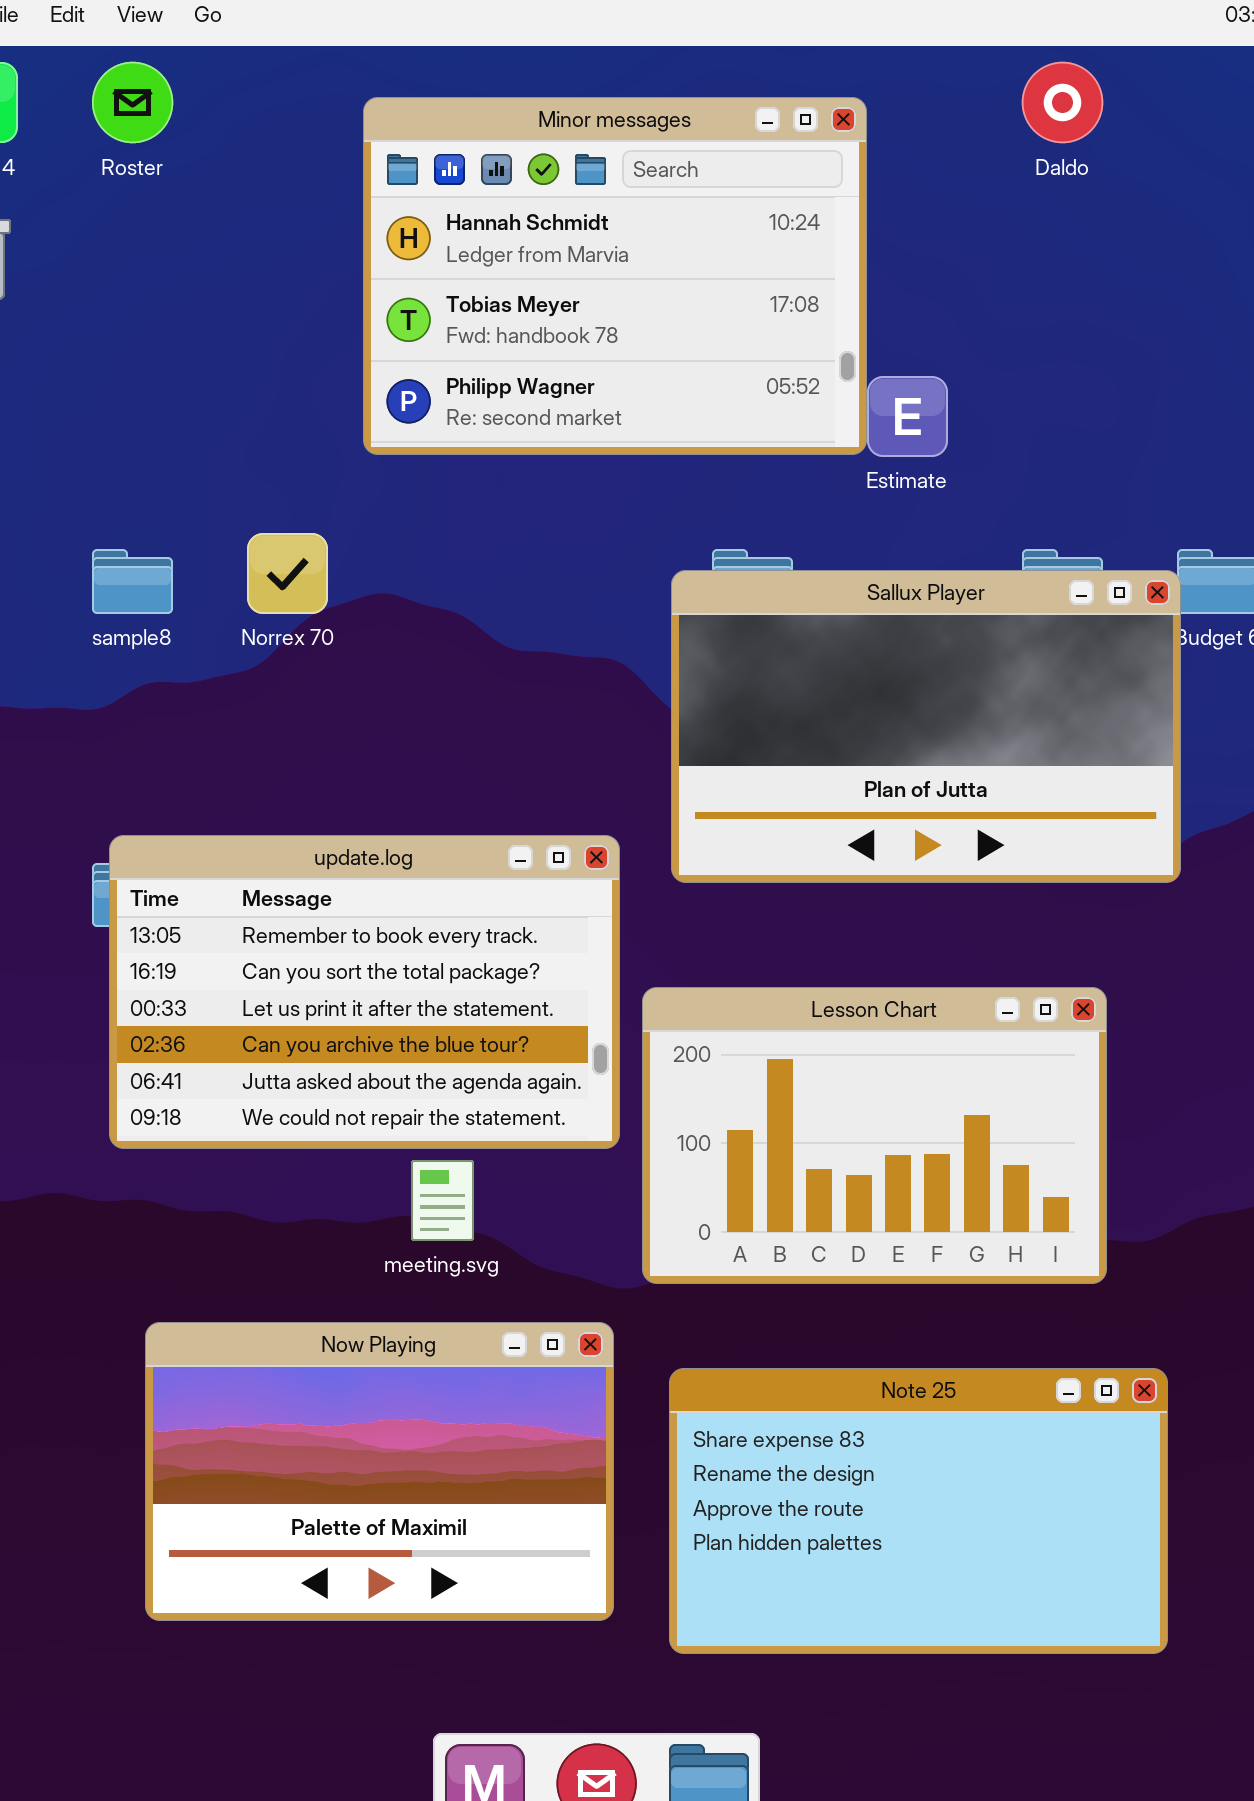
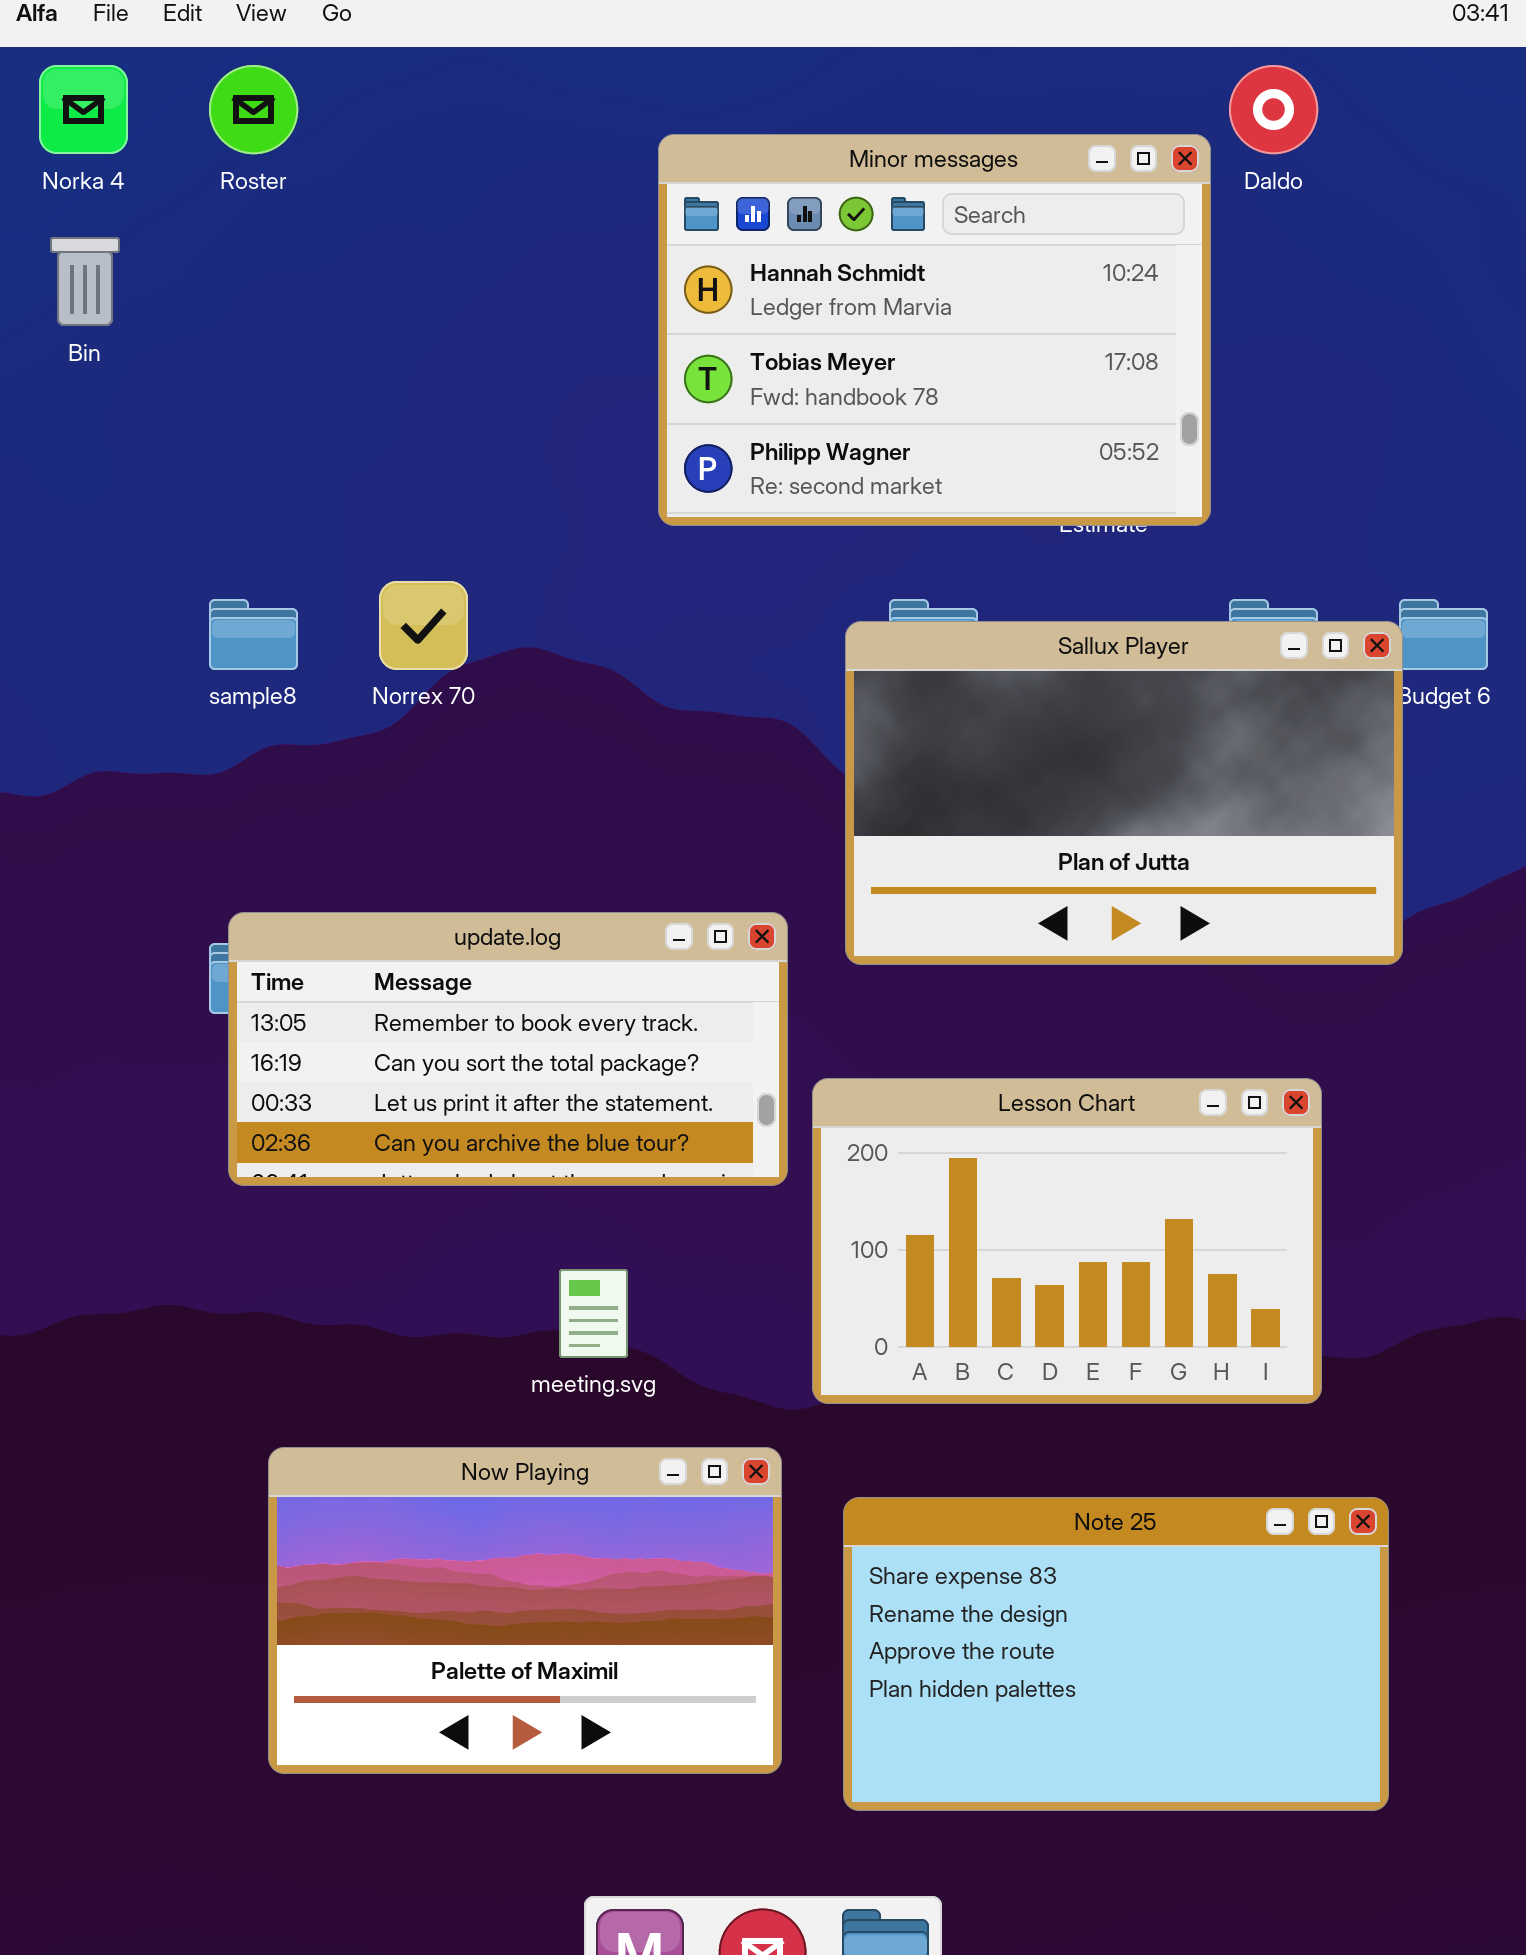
Minor messages: [363,97,867,455] -> [658,134,1211,526], moved
update.log: [109,835,620,1149] -> [228,912,788,1186], resized

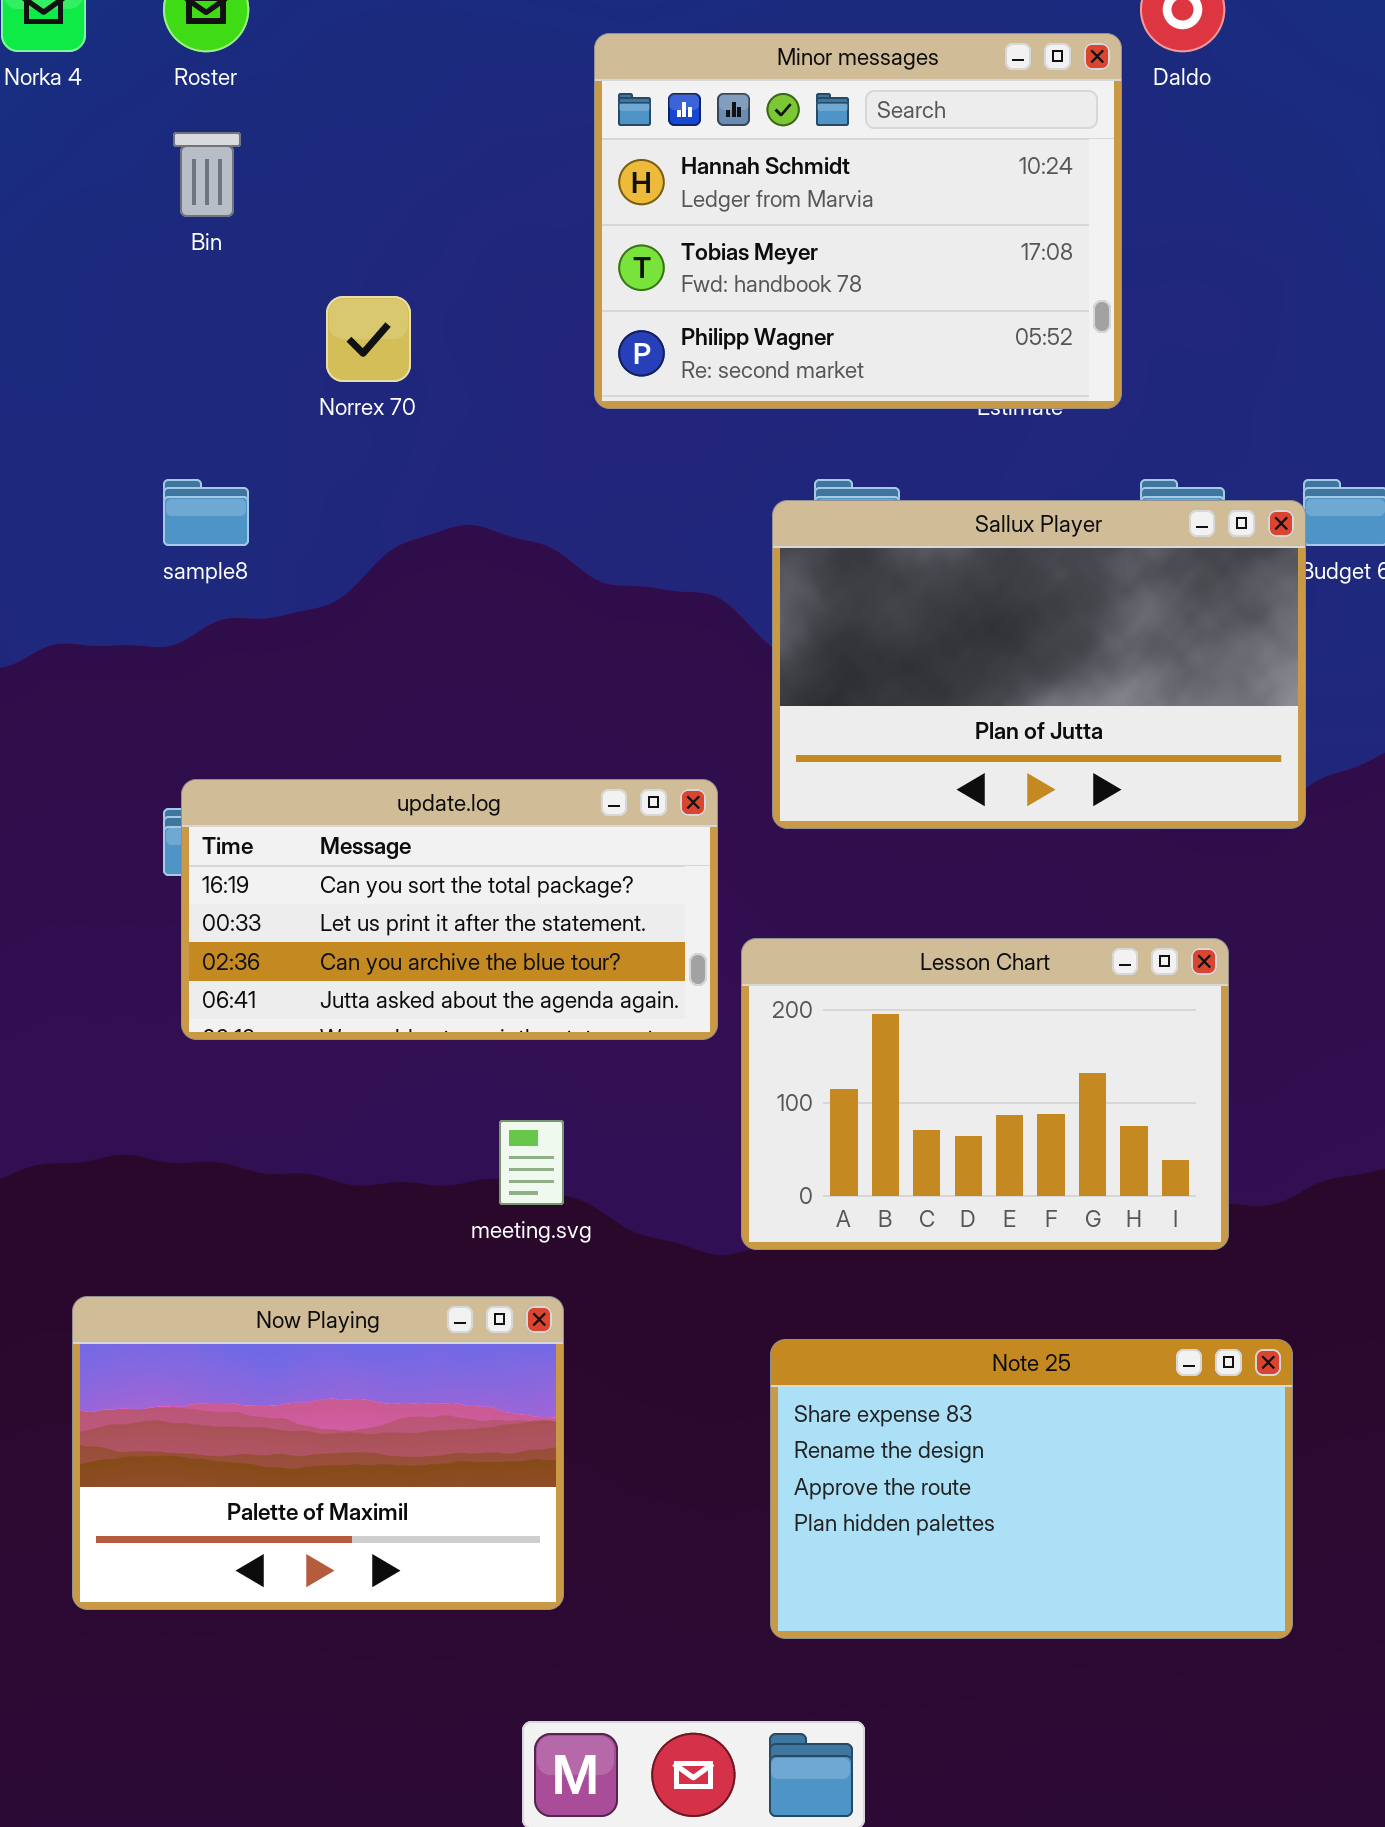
Bin: [50,237,120,326] -> [173,132,241,217], moved
Norrex 70: [379,581,468,670] -> [326,296,411,382], moved
update.log: [228,912,788,1186] -> [181,779,718,1040], scrolled down 1 row
Now Playing: [268,1447,782,1774] -> [72,1296,564,1610], moved

